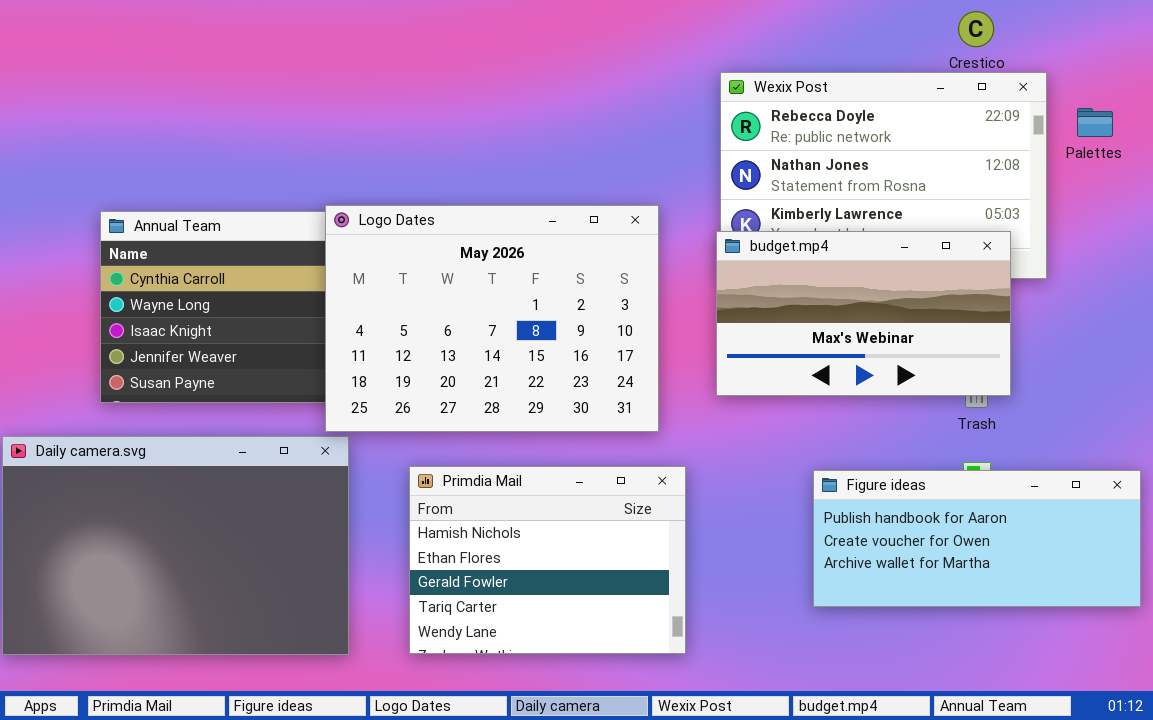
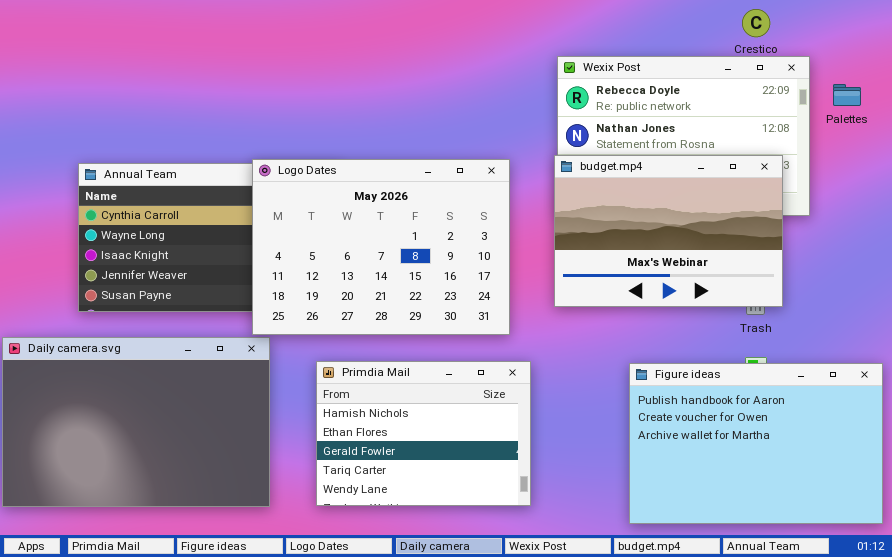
budget.mp4: [716,231,1011,396] -> [554,155,783,307], resized
Figure ideas: [813,470,1141,607] -> [629,363,883,524], resized

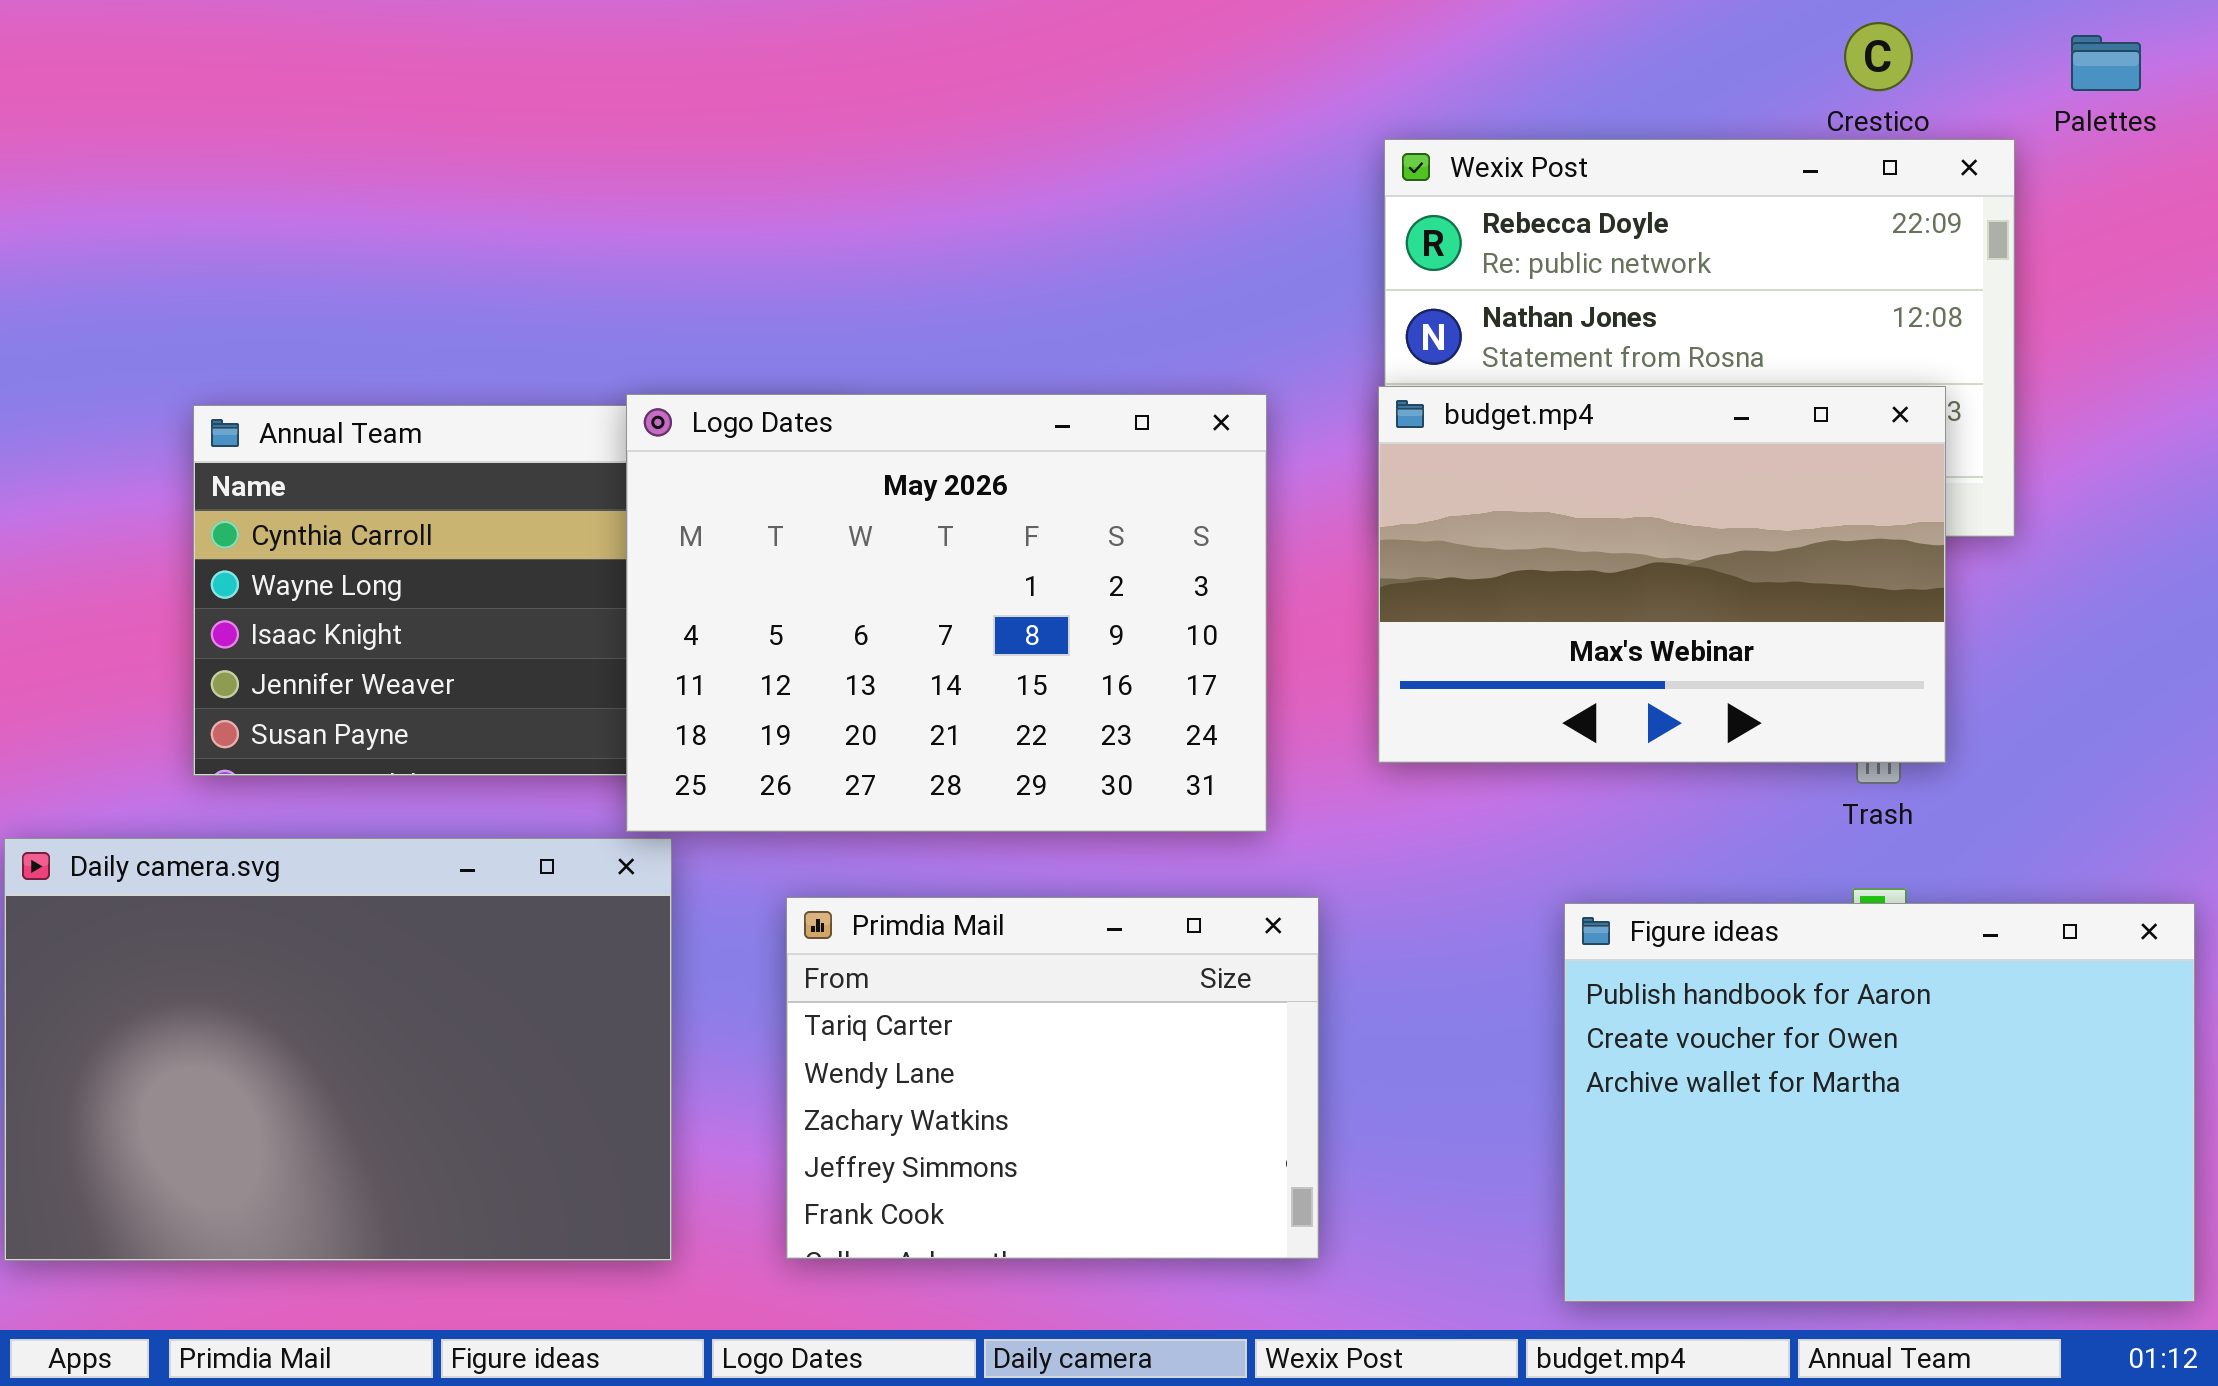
Palettes: [833,84,861,106] -> [2071,35,2141,91], moved
Primdia Mail: [316,361,531,506] -> [786,897,1319,1259], scrolled down 3 rows

